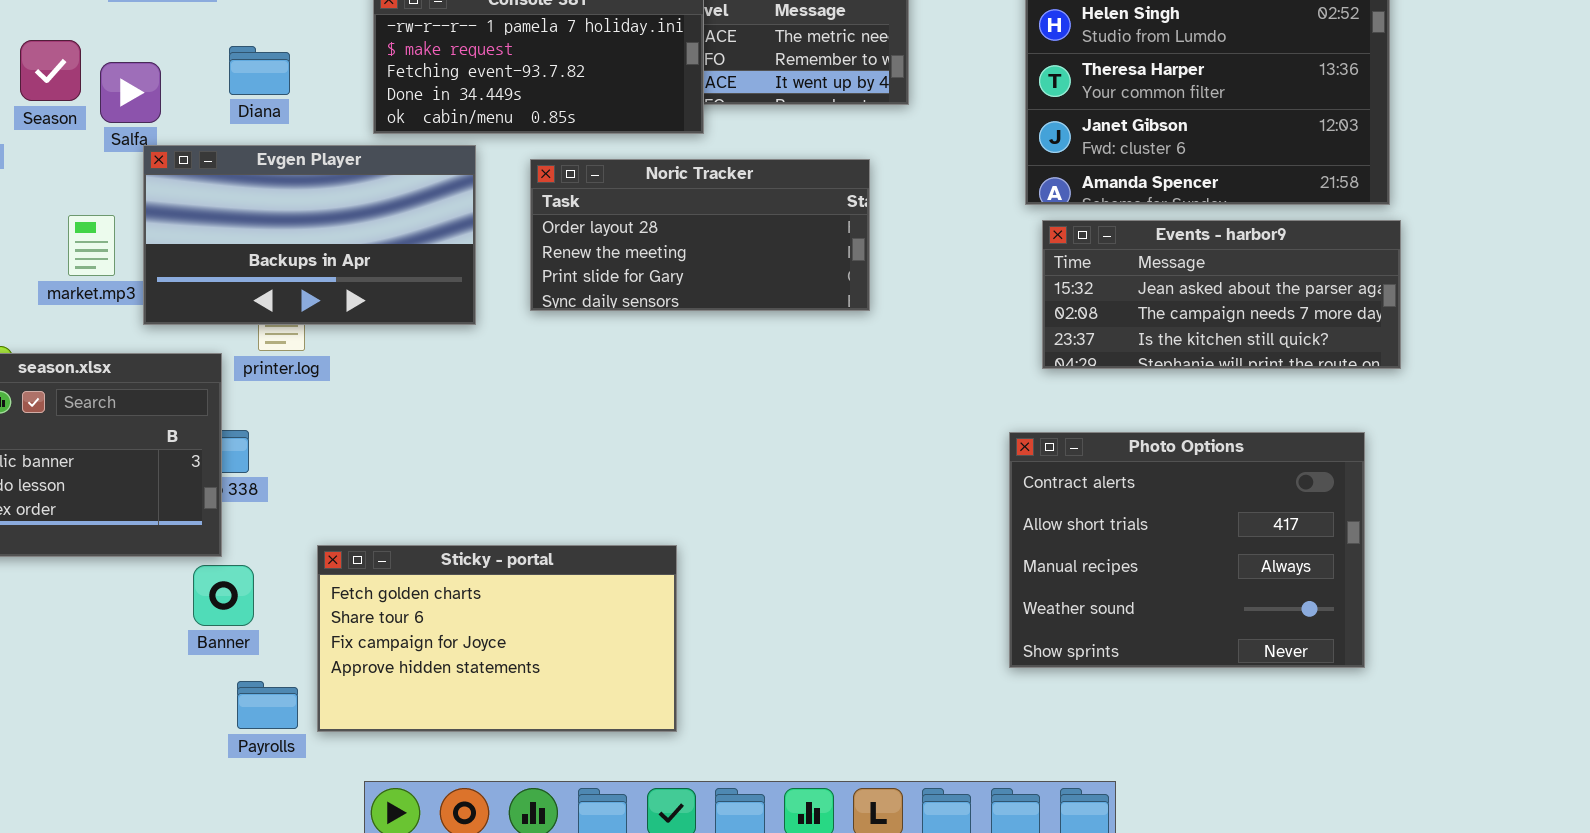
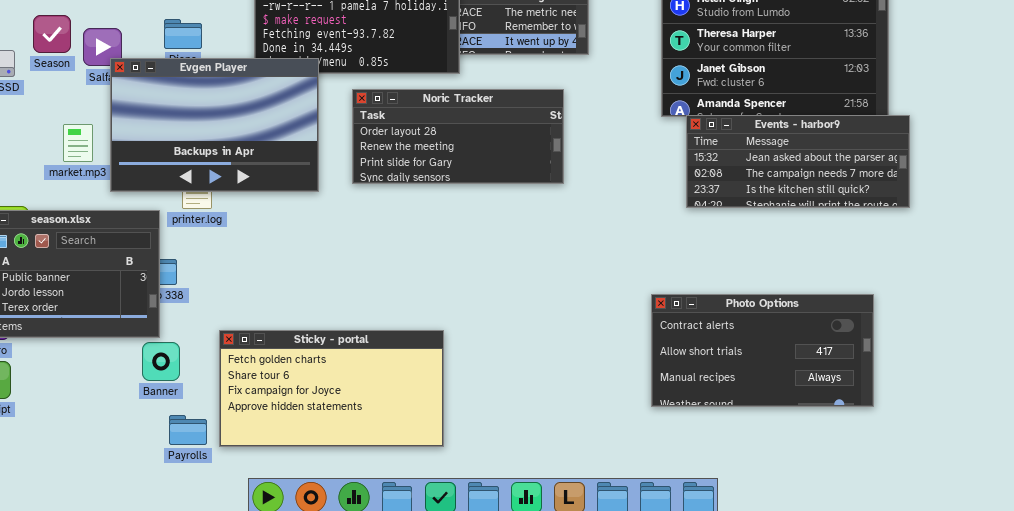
Evgen Player: [143,145,476,325] -> [110,58,319,192], resized
Events - harbor9: [1042,220,1401,369] -> [686,115,910,208], moved
Photo Options: [1009,432,1365,668] -> [651,294,874,407], resized

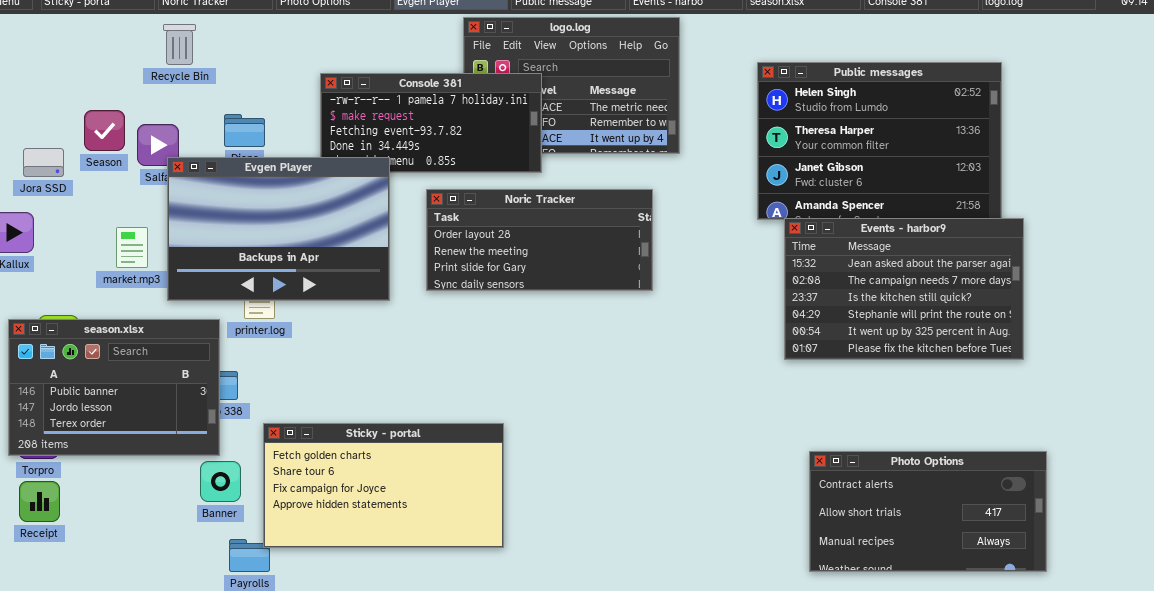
Events - harbor9: [686,115,910,208] -> [784,218,1024,360], resized
Photo Options: [651,294,874,407] -> [809,451,1047,572], moved
Sticky - portal: [219,330,444,447] -> [263,423,504,548], moved

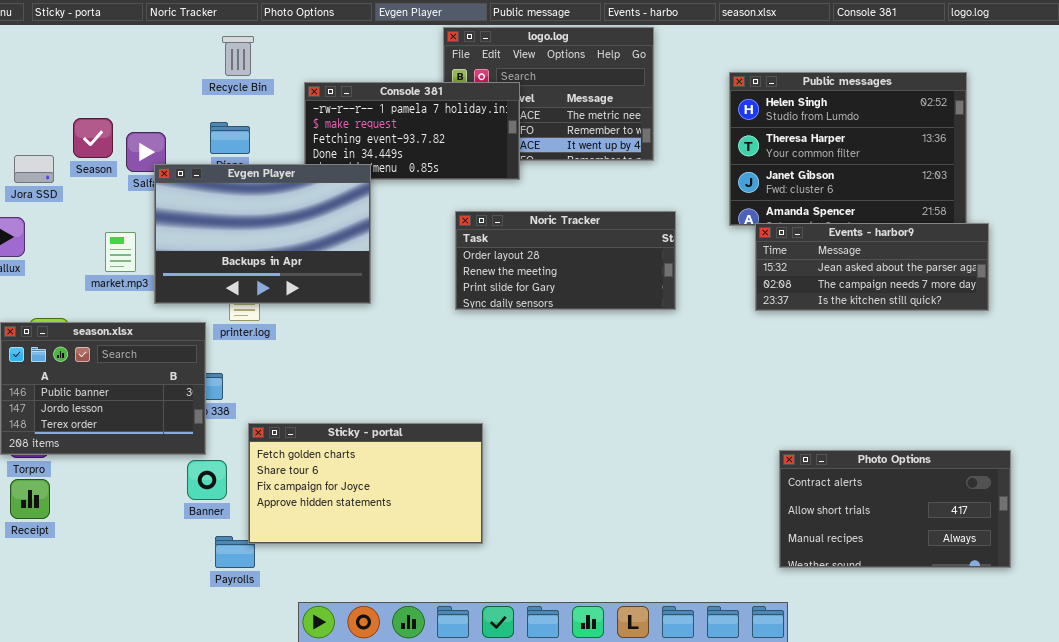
Recycle Bin: [163,24,196,65] -> [222,36,254,76], moved
Noric Tracker: [426,189,653,291] -> [455,211,676,310], moved
Events - harbor9: [784,218,1024,360] -> [755,223,989,311], resized

